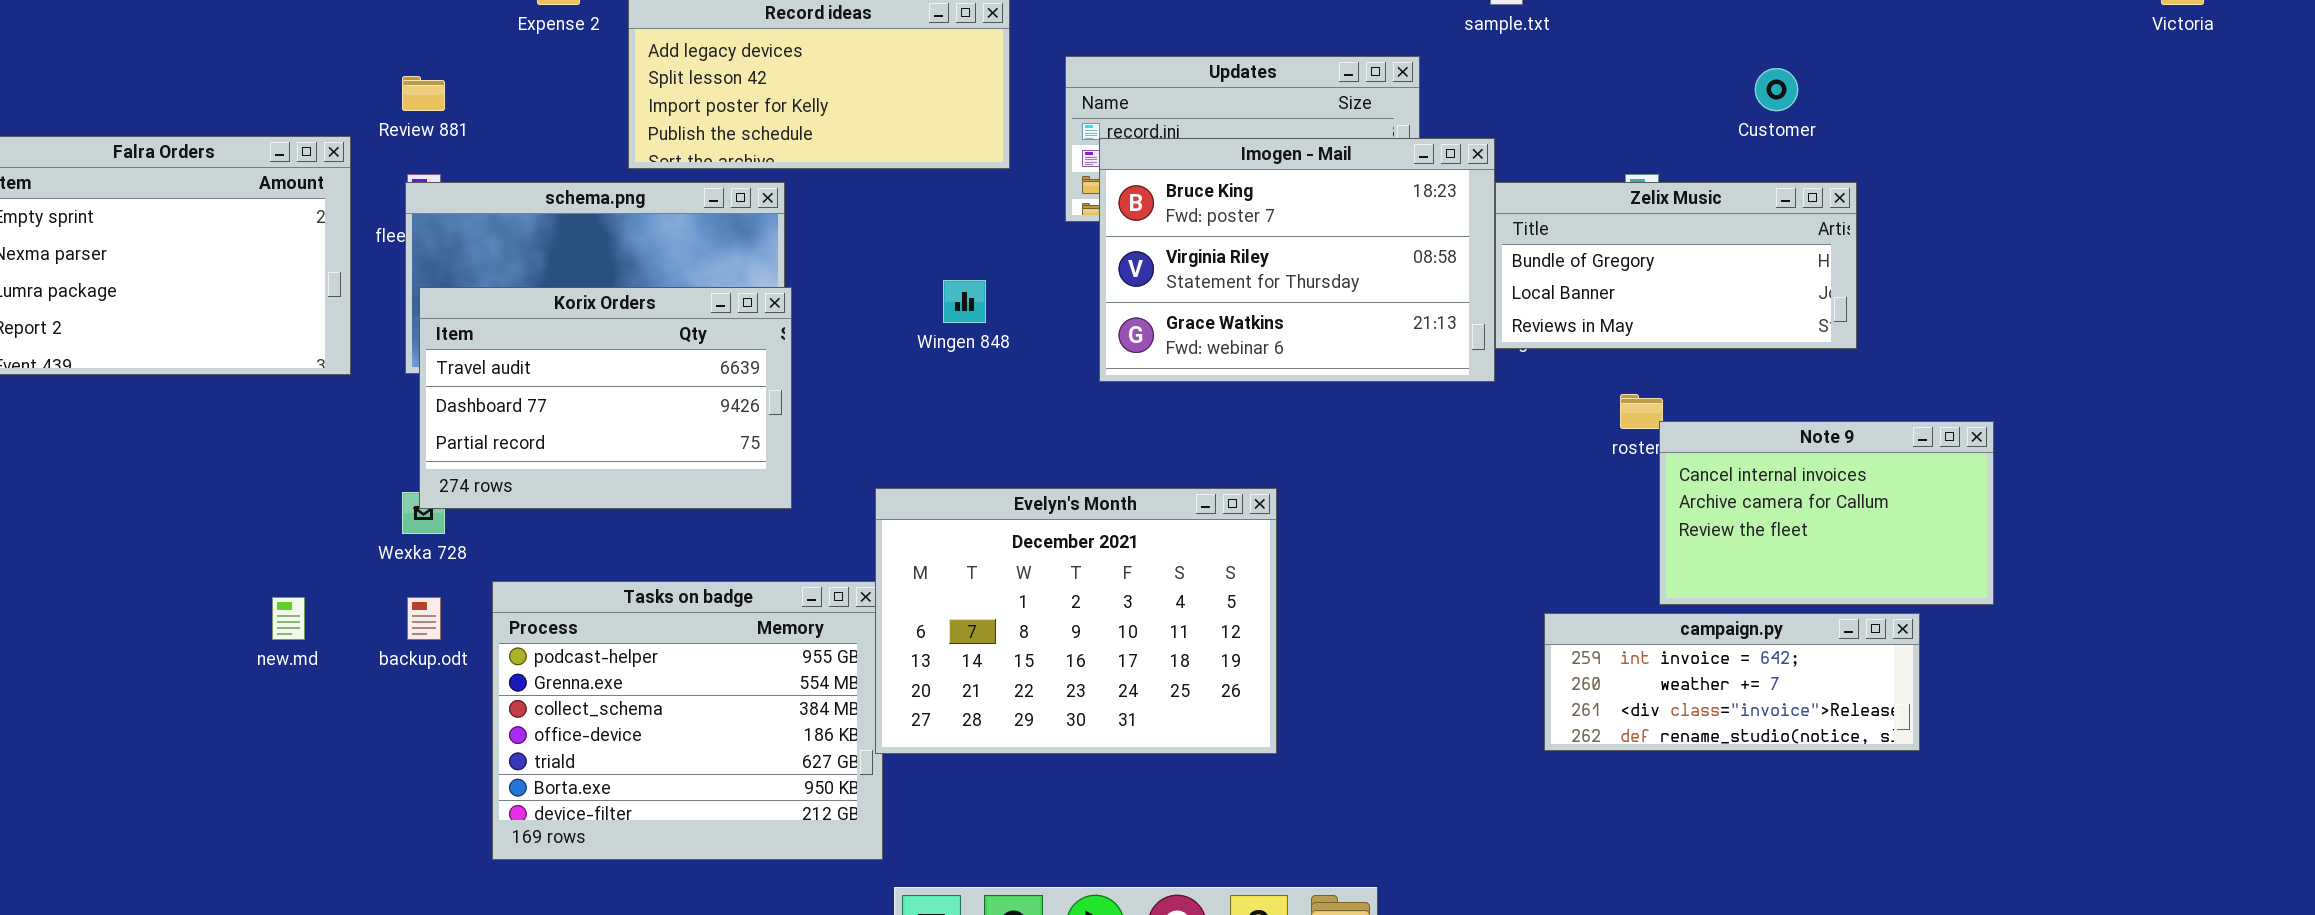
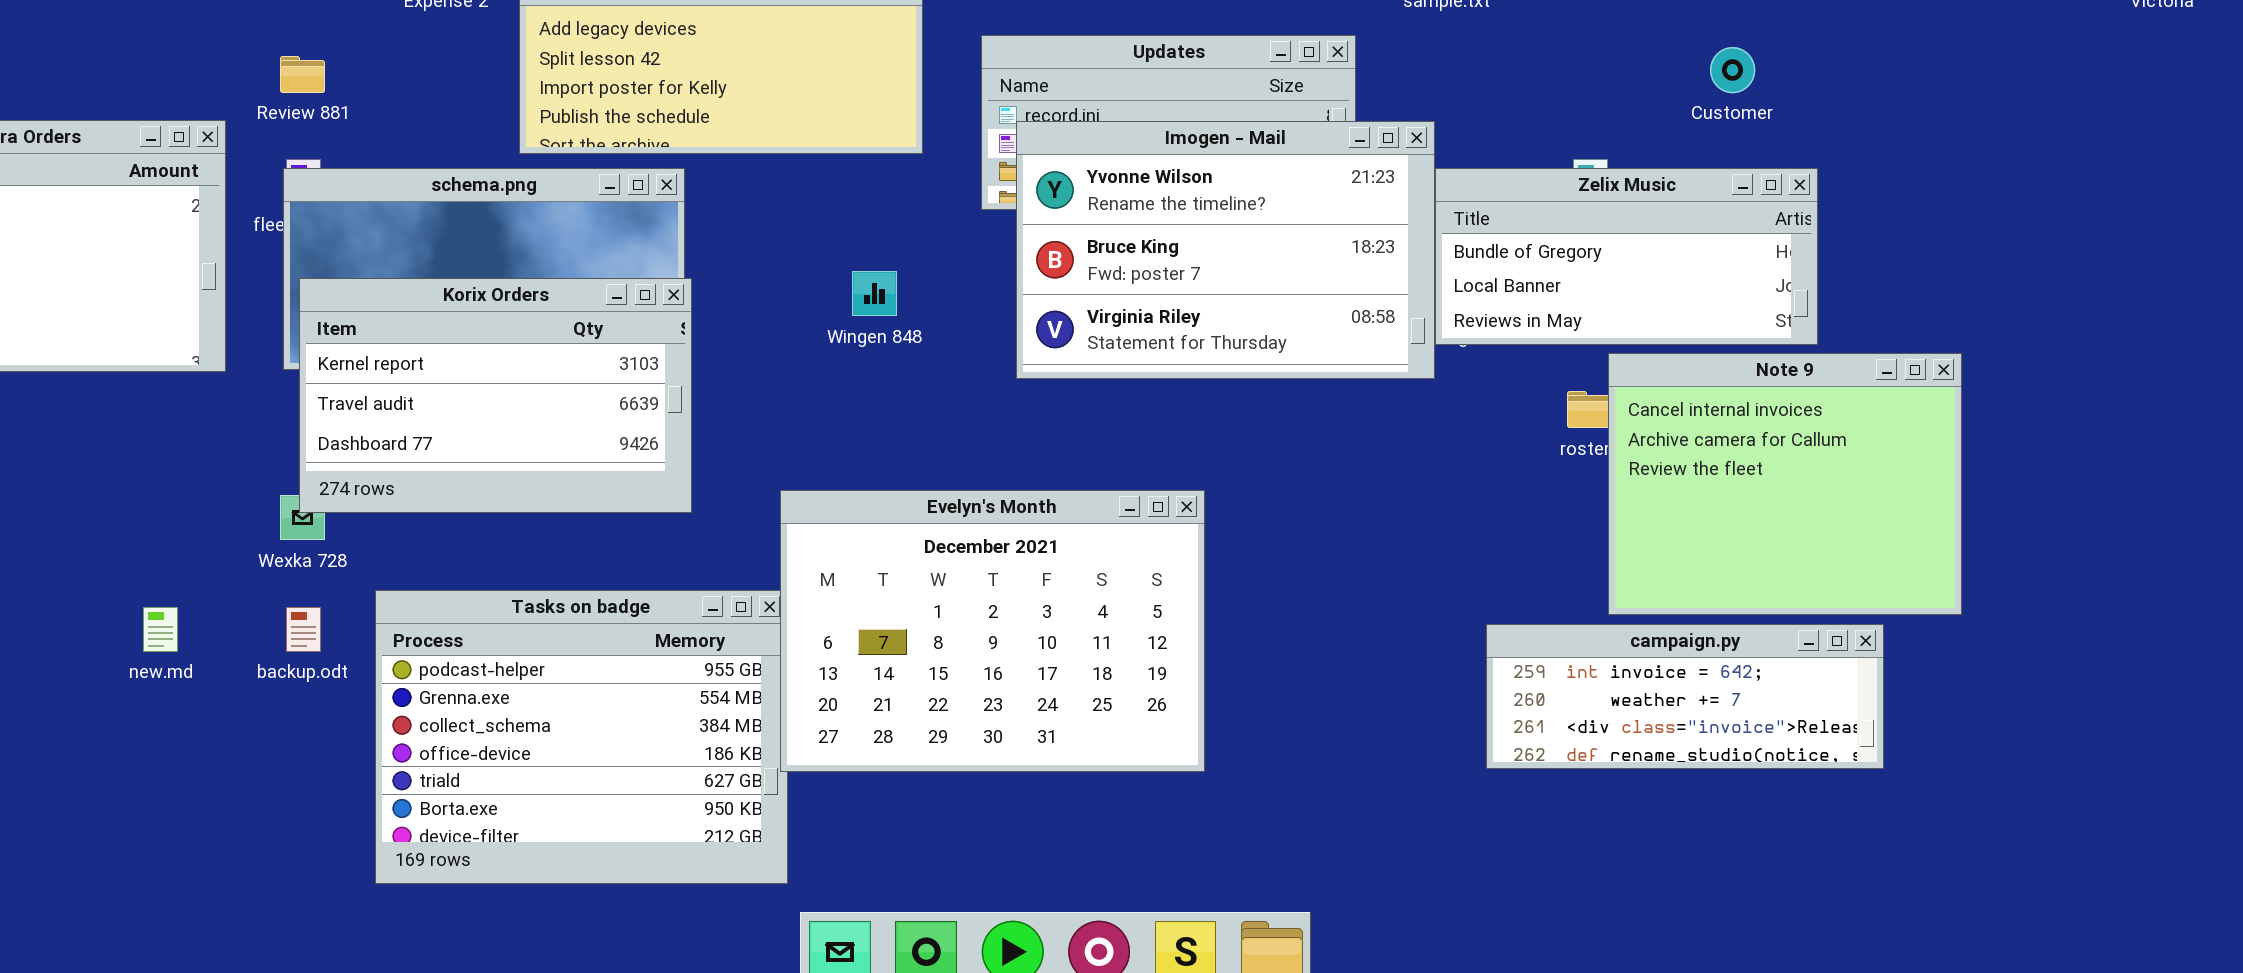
Imogen - Mail: [1099,138,1495,382] -> [1016,121,1435,379], scrolled up 1 row
Korix Orders: [419,287,792,509] -> [299,278,692,513], scrolled up 1 row
Note 9: [1659,421,1994,605] -> [1608,353,1962,615], resized

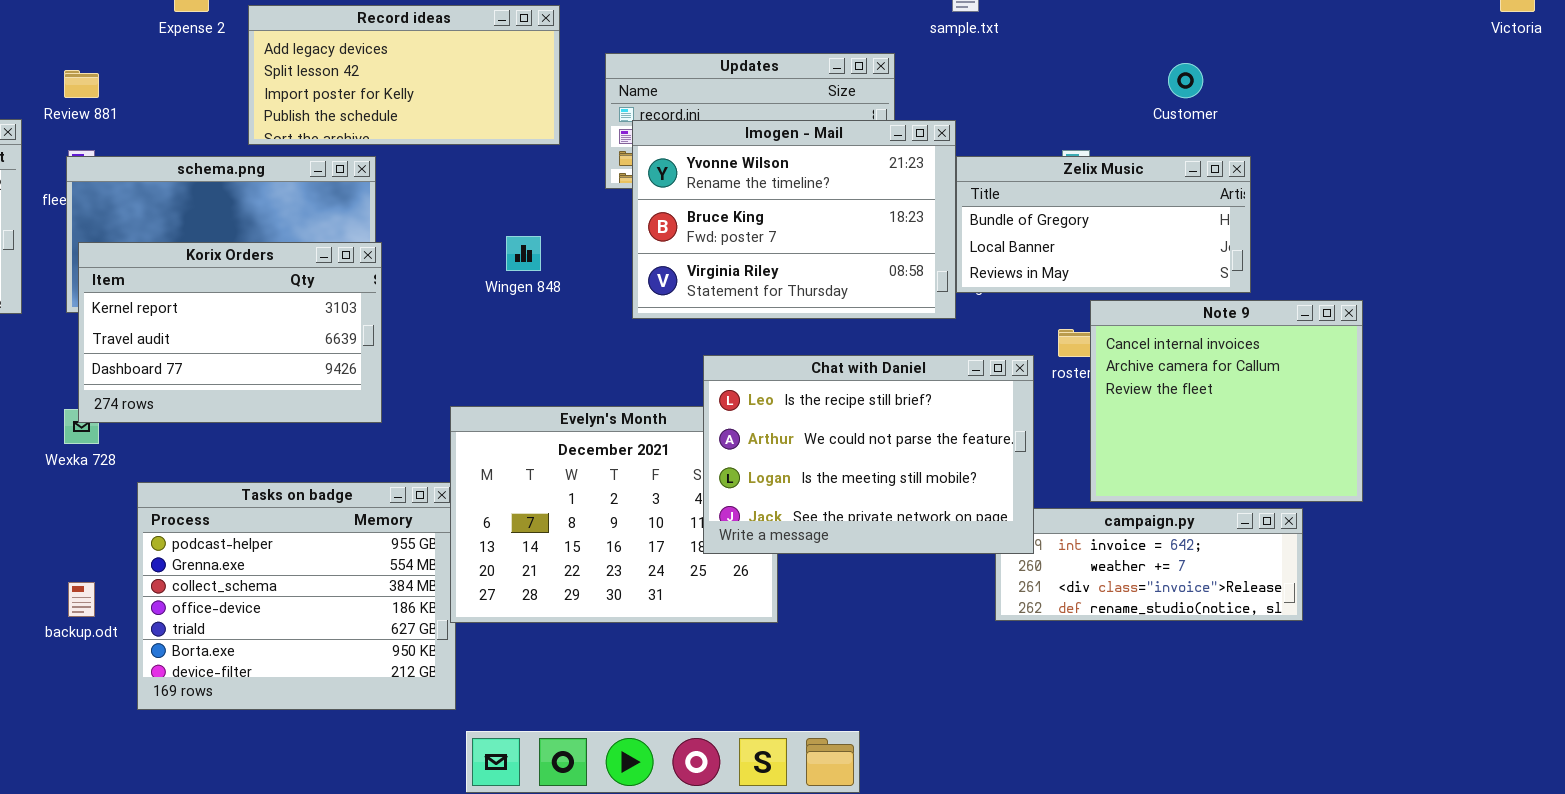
Chat with Daniel: none -> [703,355,1034,554], opened
backup.odt: [286,607,321,652] -> [68,582,95,617], moved

